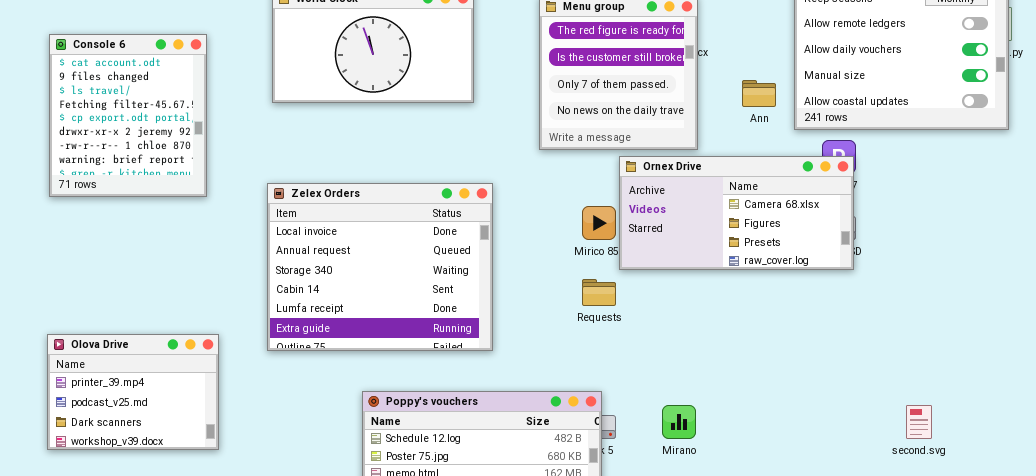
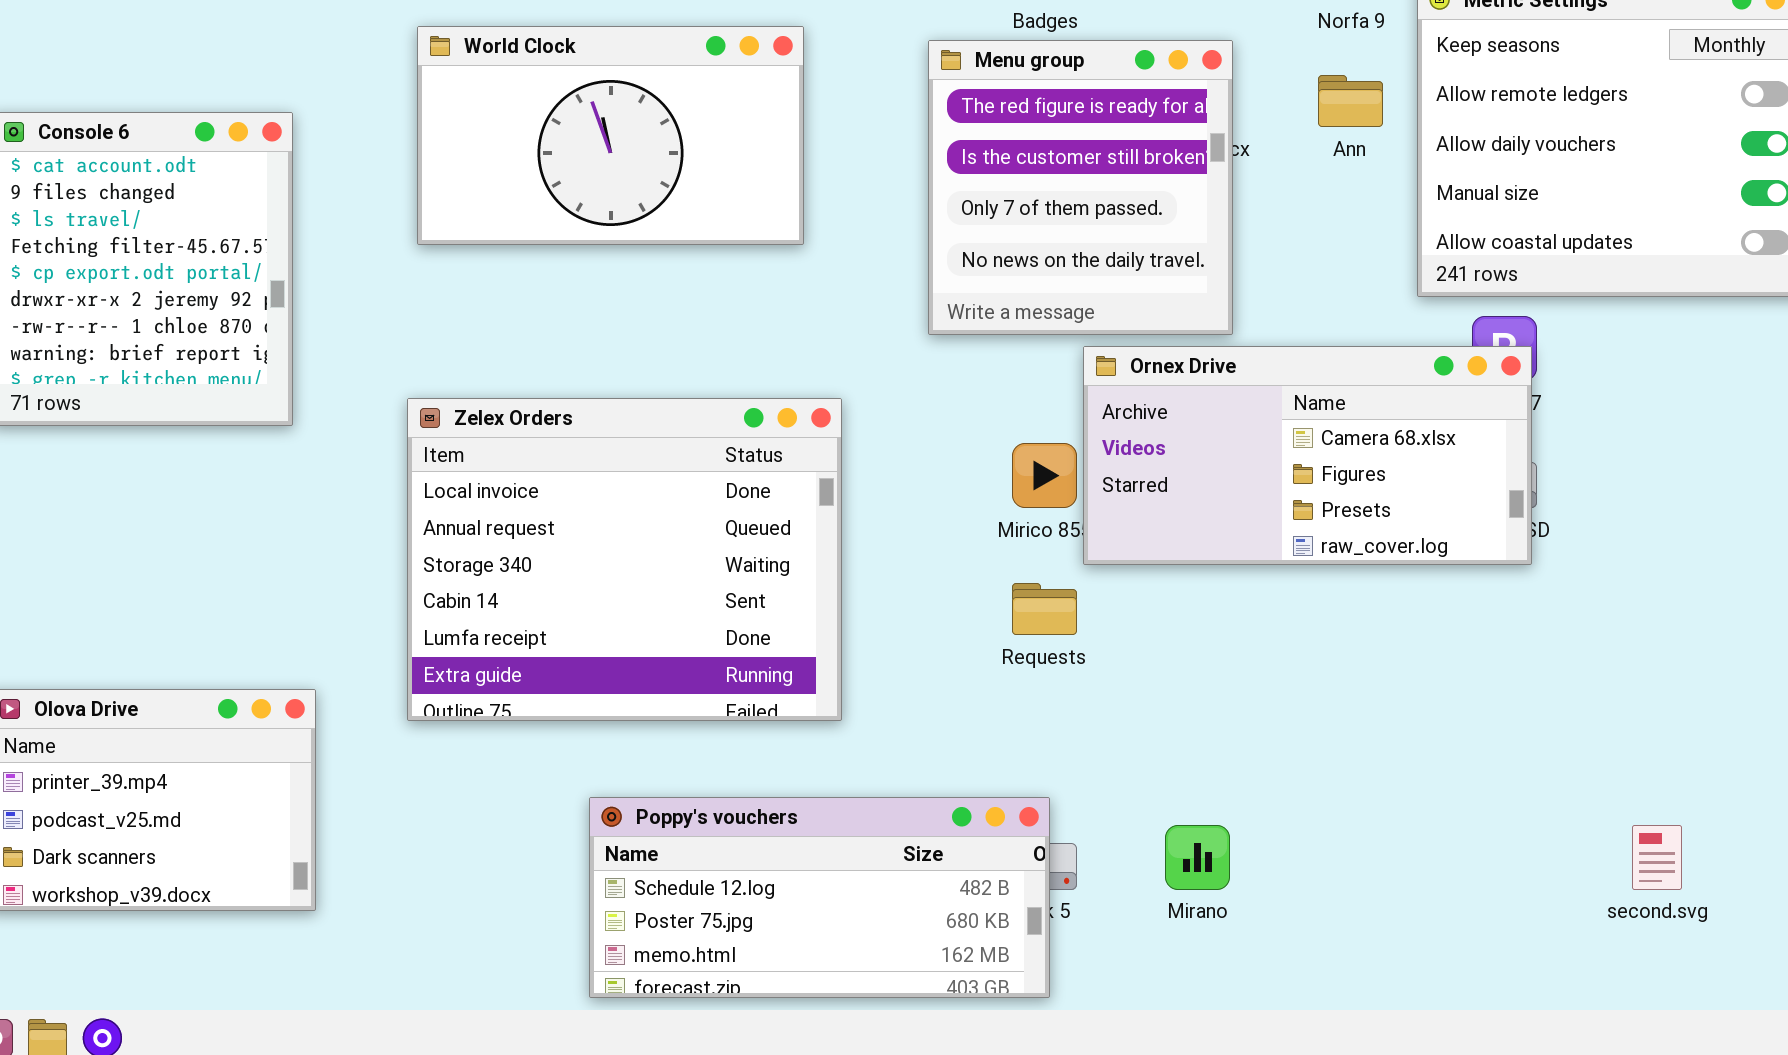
Ann: [742,80,776,107] -> [1318,75,1383,127], moved

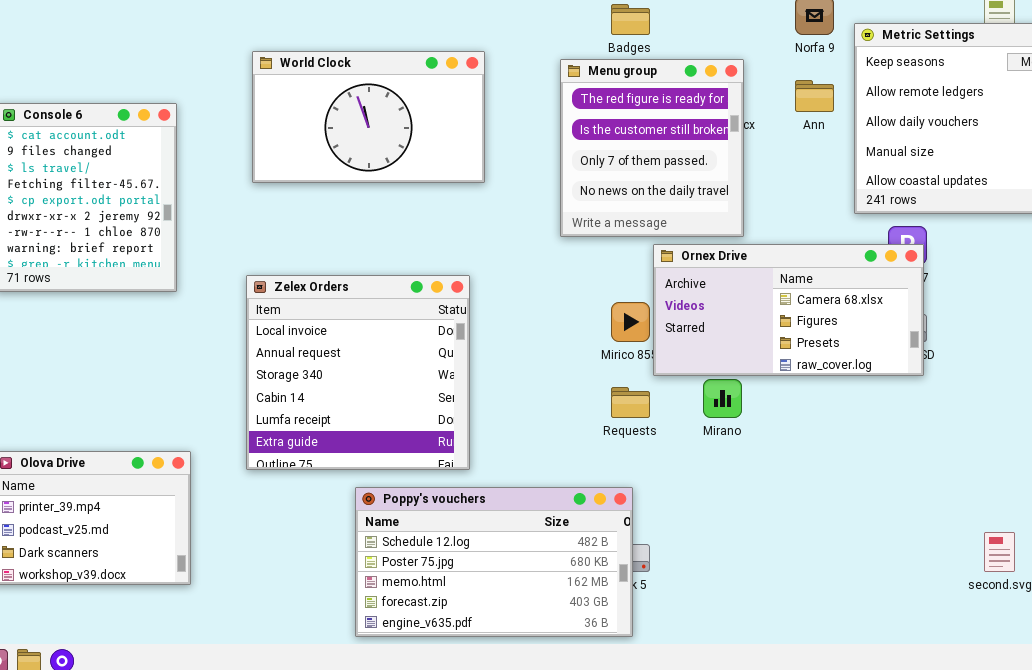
Zelex Orders: [407,398,842,721] -> [246,275,470,470], resized
Poppy's vouchers: [589,797,1050,998] -> [355,487,633,637], resized
Mirano: [1165,825,1230,890] -> [703,379,742,418], moved

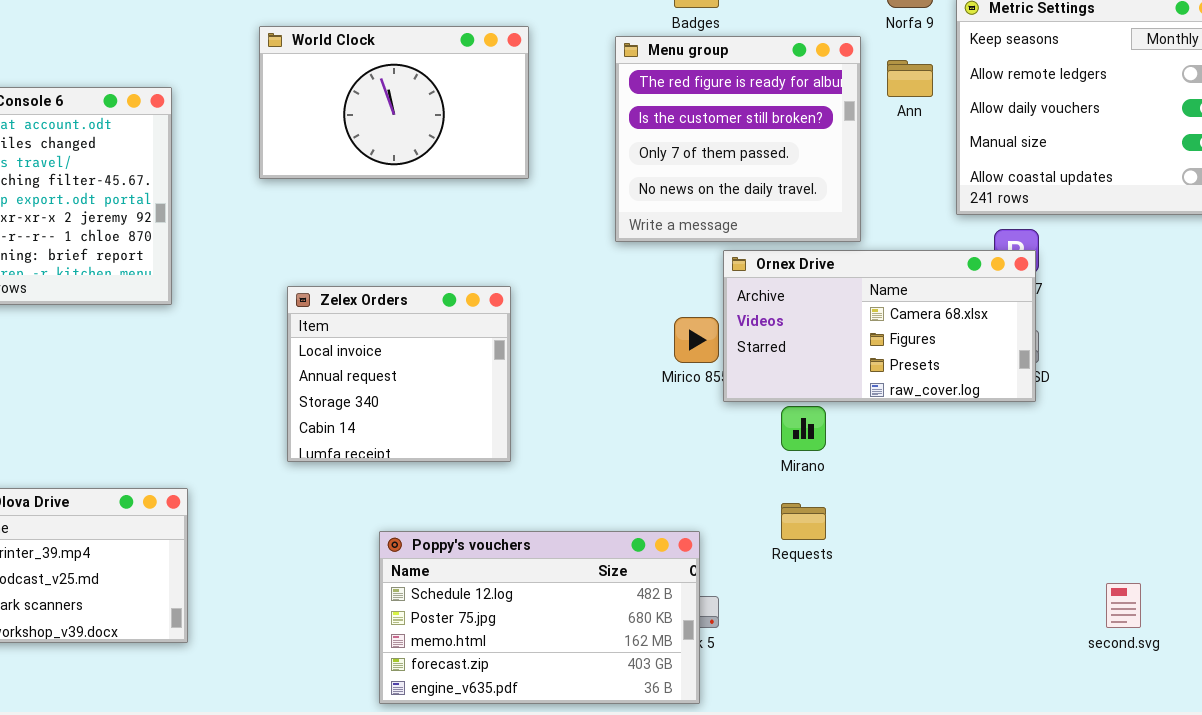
Menu group: [560,59,744,237] -> [615,36,861,242], resized
Zelex Orders: [246,275,470,470] -> [287,286,511,462], resized
Requests: [611,387,650,418] -> [781,503,826,540], moved

